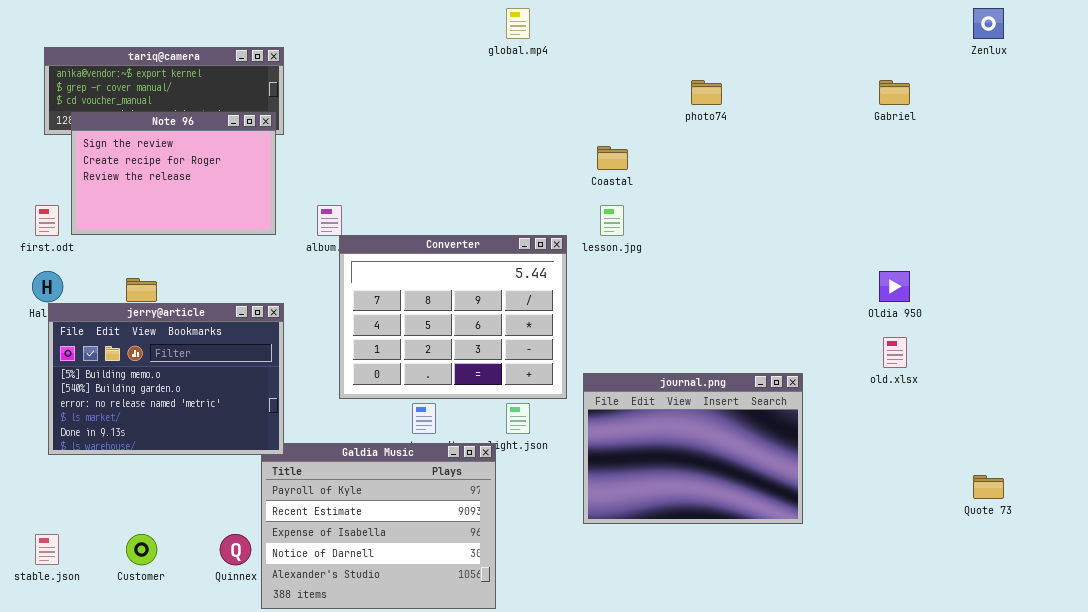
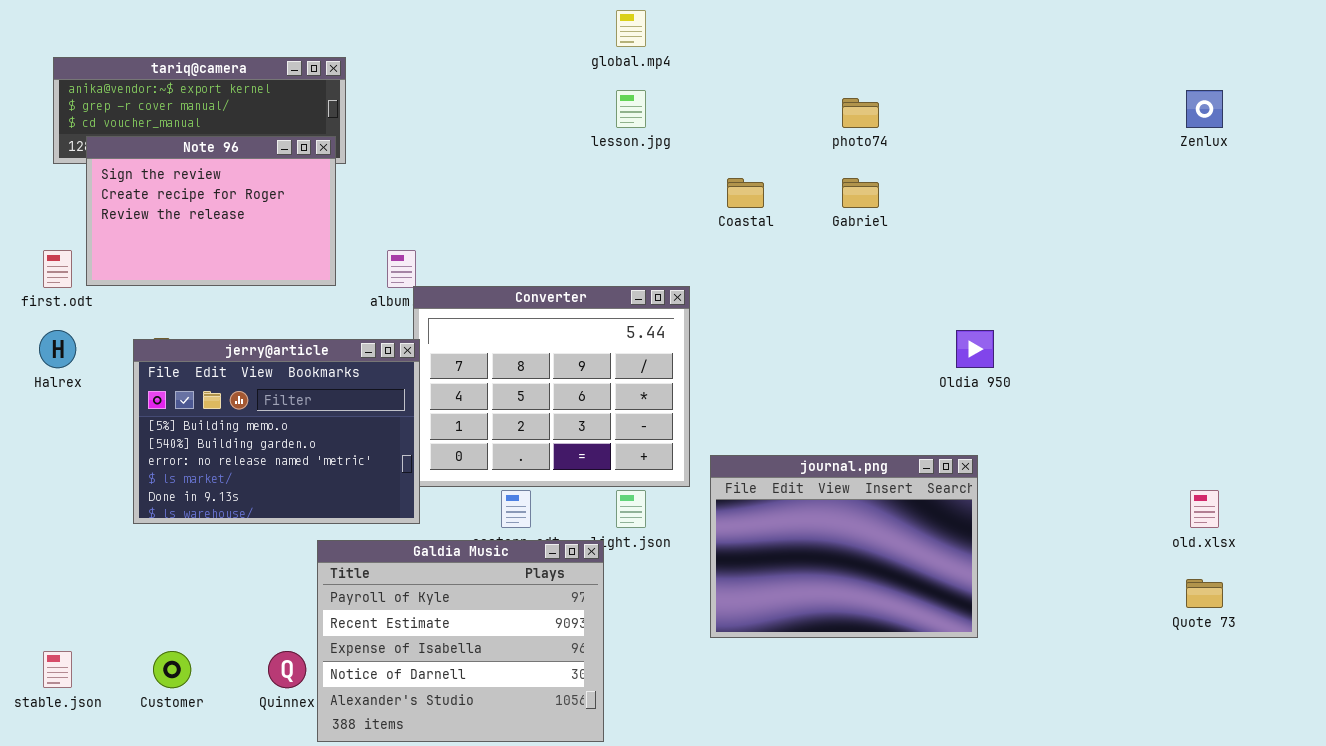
Zenlux: [973,8,1004,39] -> [1186,90,1223,128], moved
Gabriel: [879,80,910,105] -> [842,178,879,208], moved
lesson.jpg: [600,205,624,236] -> [616,90,646,128], moved
Oldia 950: [879,271,910,302] -> [956,330,994,368], moved
jerry@article: [48,303,284,455] -> [133,339,420,524], moved
old.xlsx: [883,337,907,368] -> [1190,490,1219,528], moved

